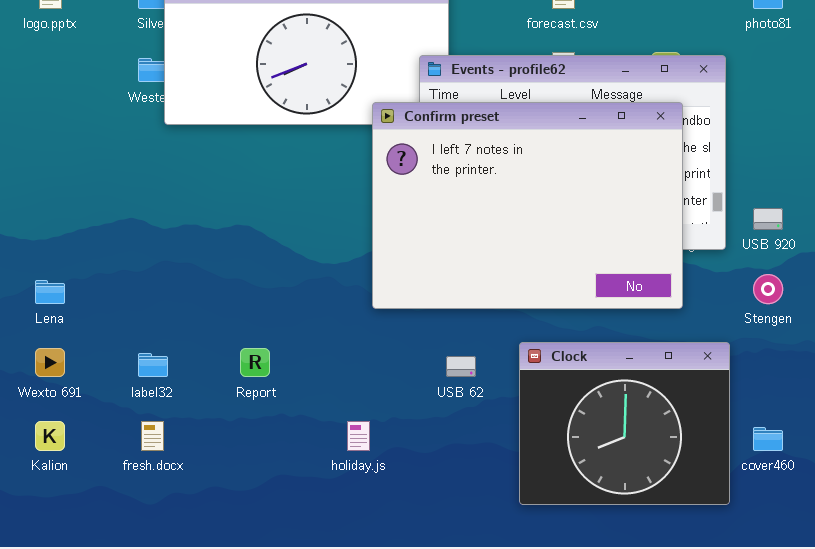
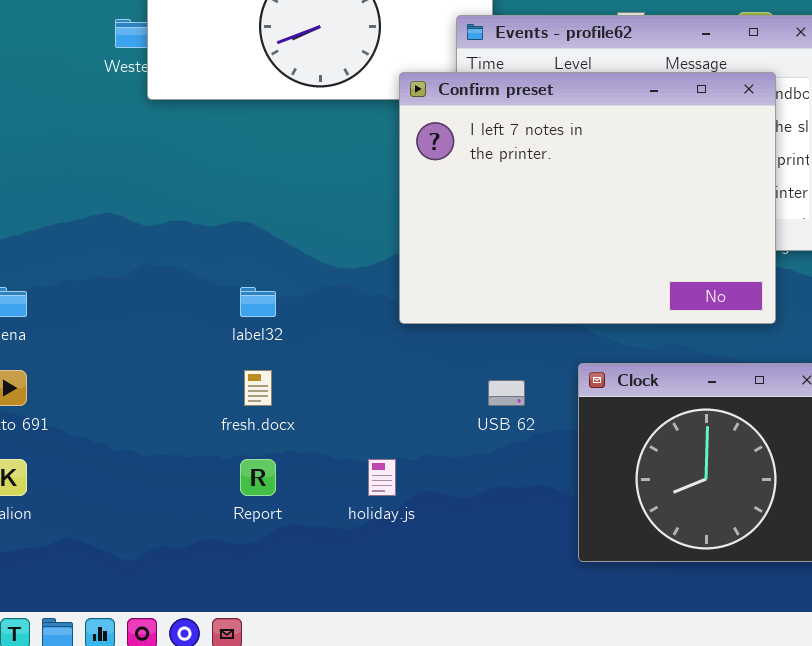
Report: [240,348,270,377] -> [240,459,276,496], moved
label32: [138,353,168,377] -> [240,287,276,317], moved
fresh.docx: [141,421,164,451] -> [244,370,272,406], moved

